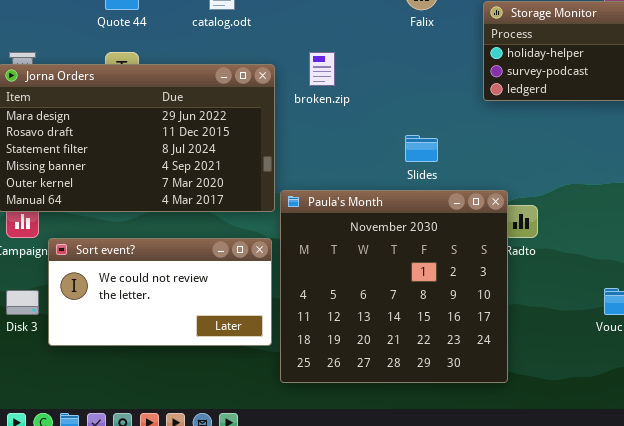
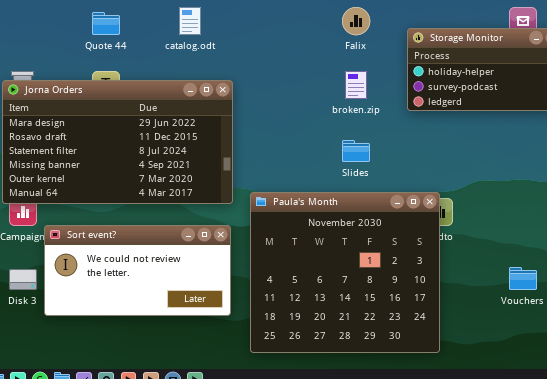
broken.zip: [309,52,335,86] -> [345,71,367,99], moved
Paula's Month: [280,190,508,383] -> [250,192,440,353], moved

